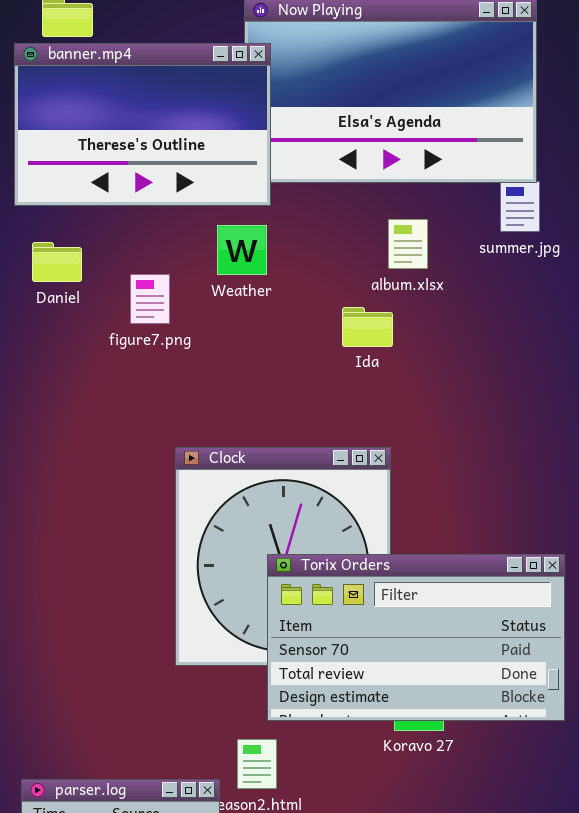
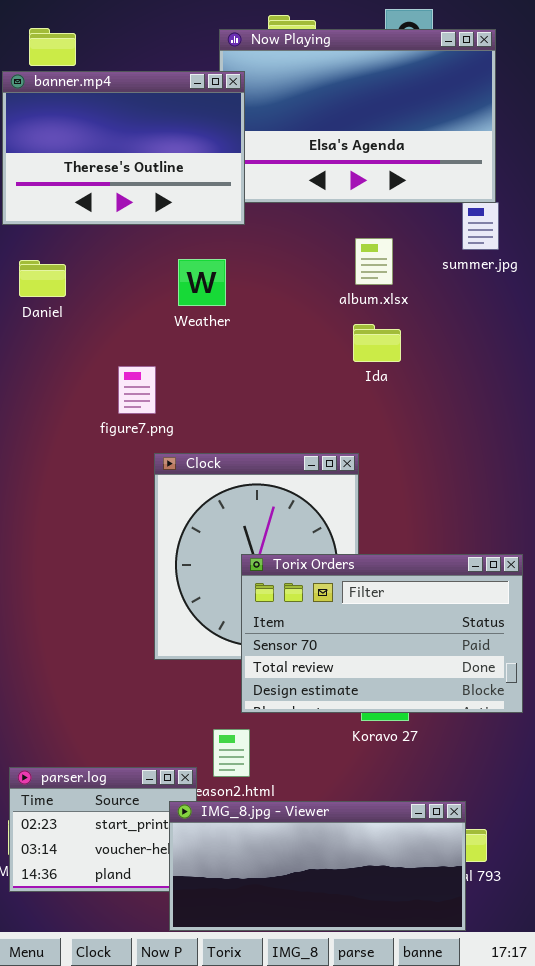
Weather: [217,225,267,275] -> [178,259,226,306], moved
figure7.png: [130,274,170,324] -> [118,366,156,414], moved
Ida: [342,307,393,347] -> [353,324,401,362], moved

